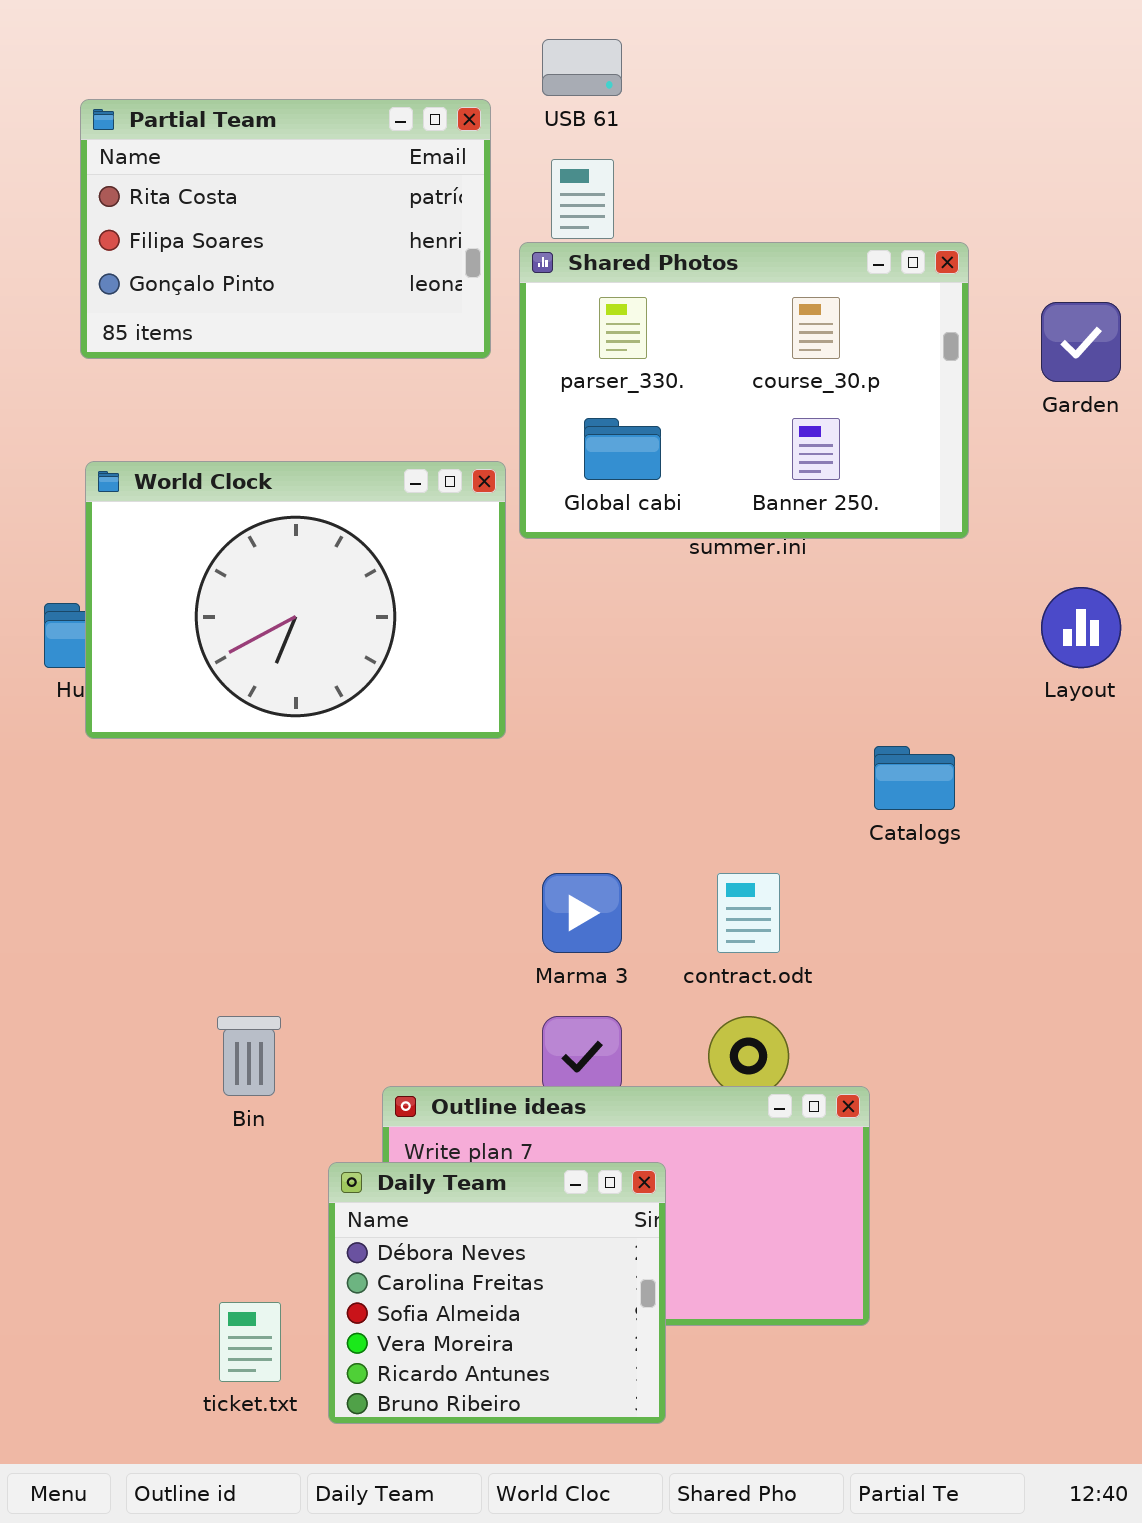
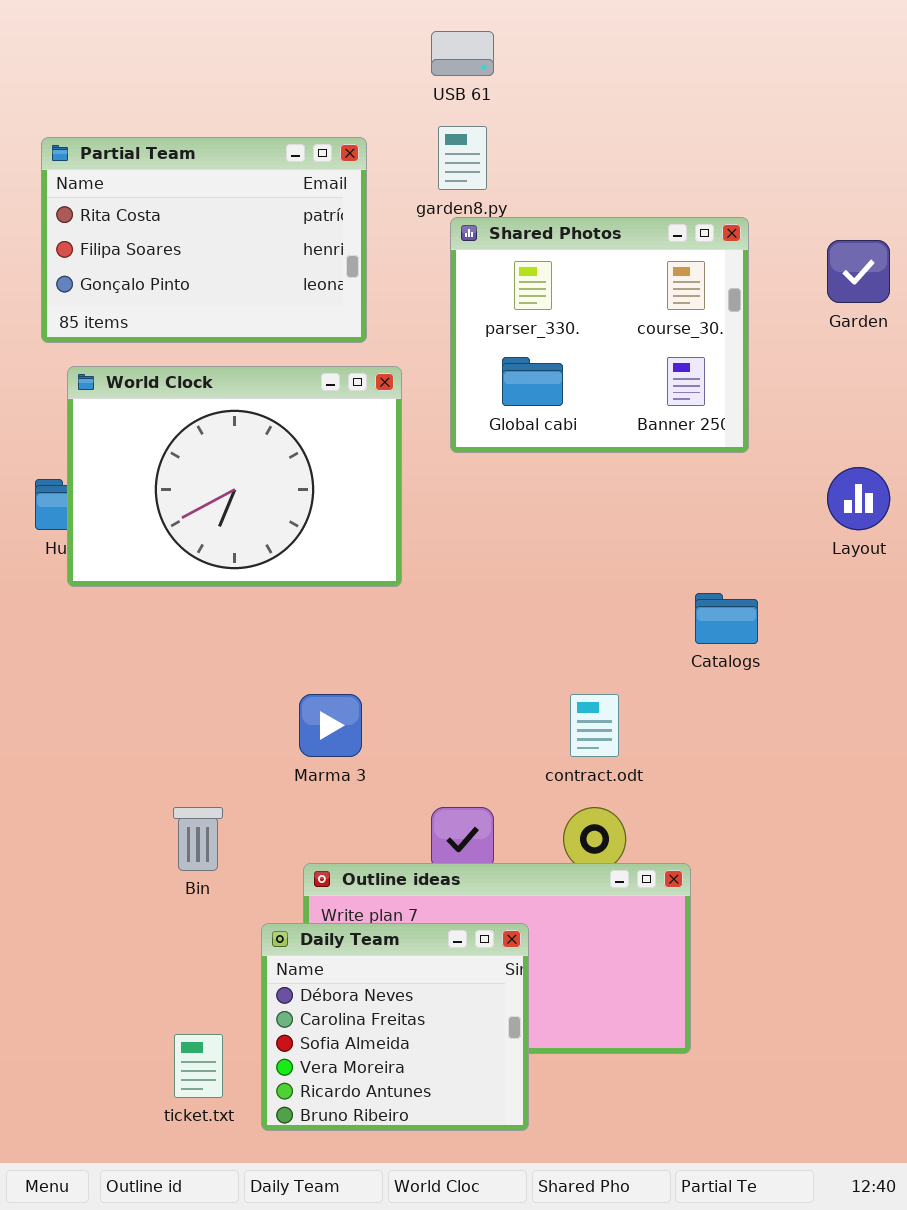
Partial Team: [80,99,491,359] -> [41,137,367,343], moved
Shared Photos: [519,242,969,539] -> [450,217,749,453], moved, resized
Marma 3: [542,873,622,953] -> [299,694,362,757], moved

